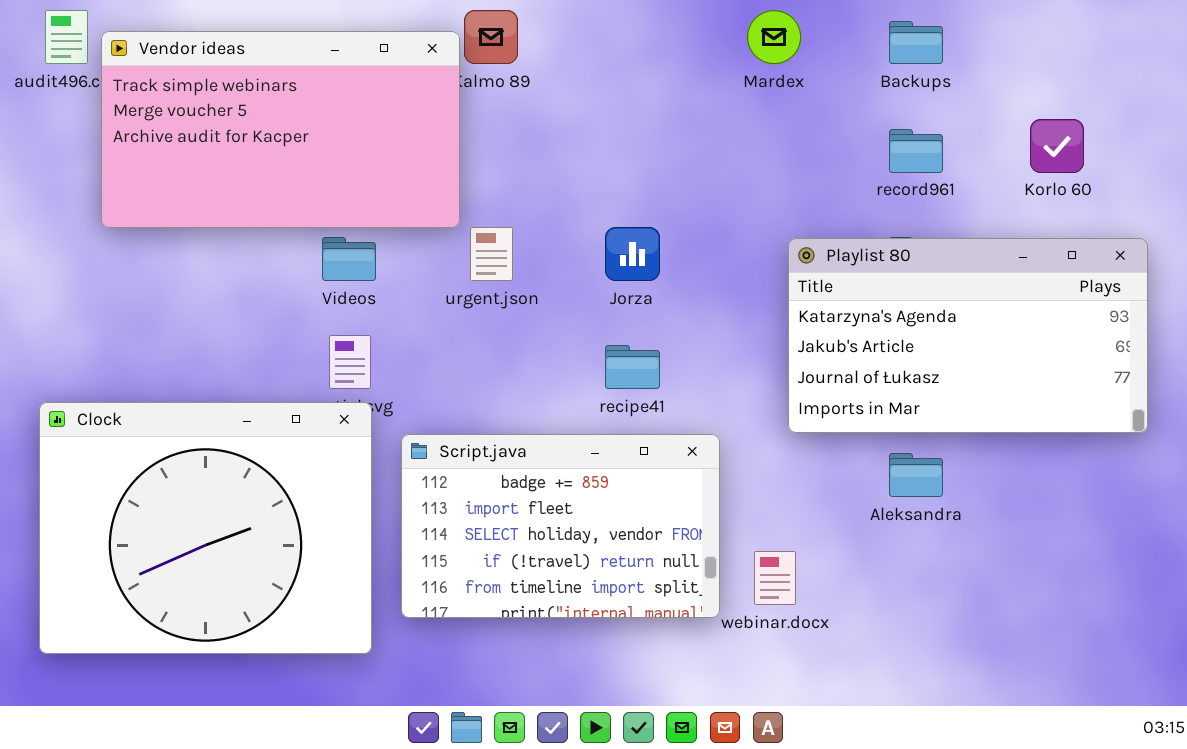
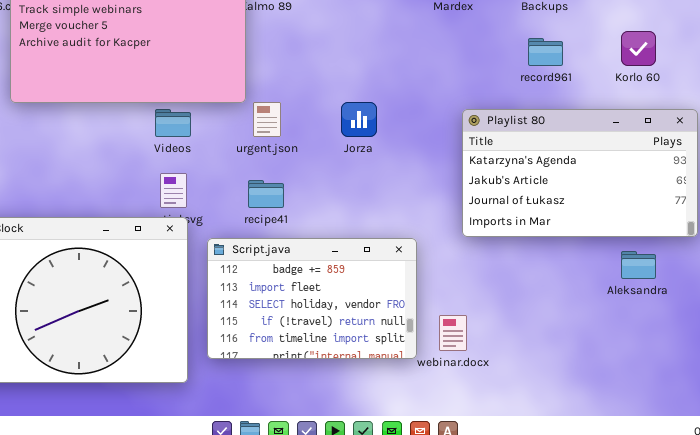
recipe41: [605,345,660,389] -> [248,180,284,208], moved
Aleksandra: [889,453,943,497] -> [621,251,656,279], moved

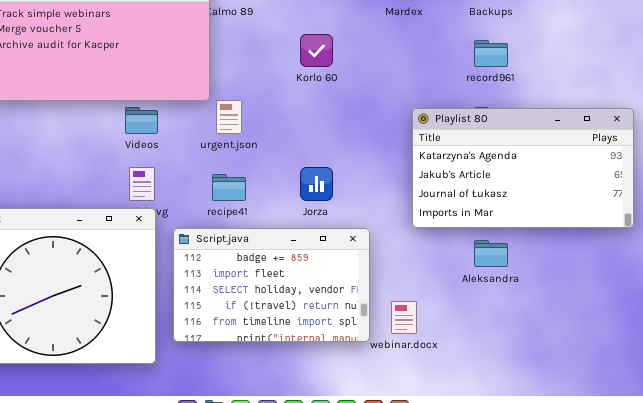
Korlo 60: [621,31,656,66] -> [300,34,333,67], moved
Jorza: [341,102,377,137] -> [300,167,333,201], moved
Aleksandra: [621,251,656,279] -> [474,240,508,267], moved

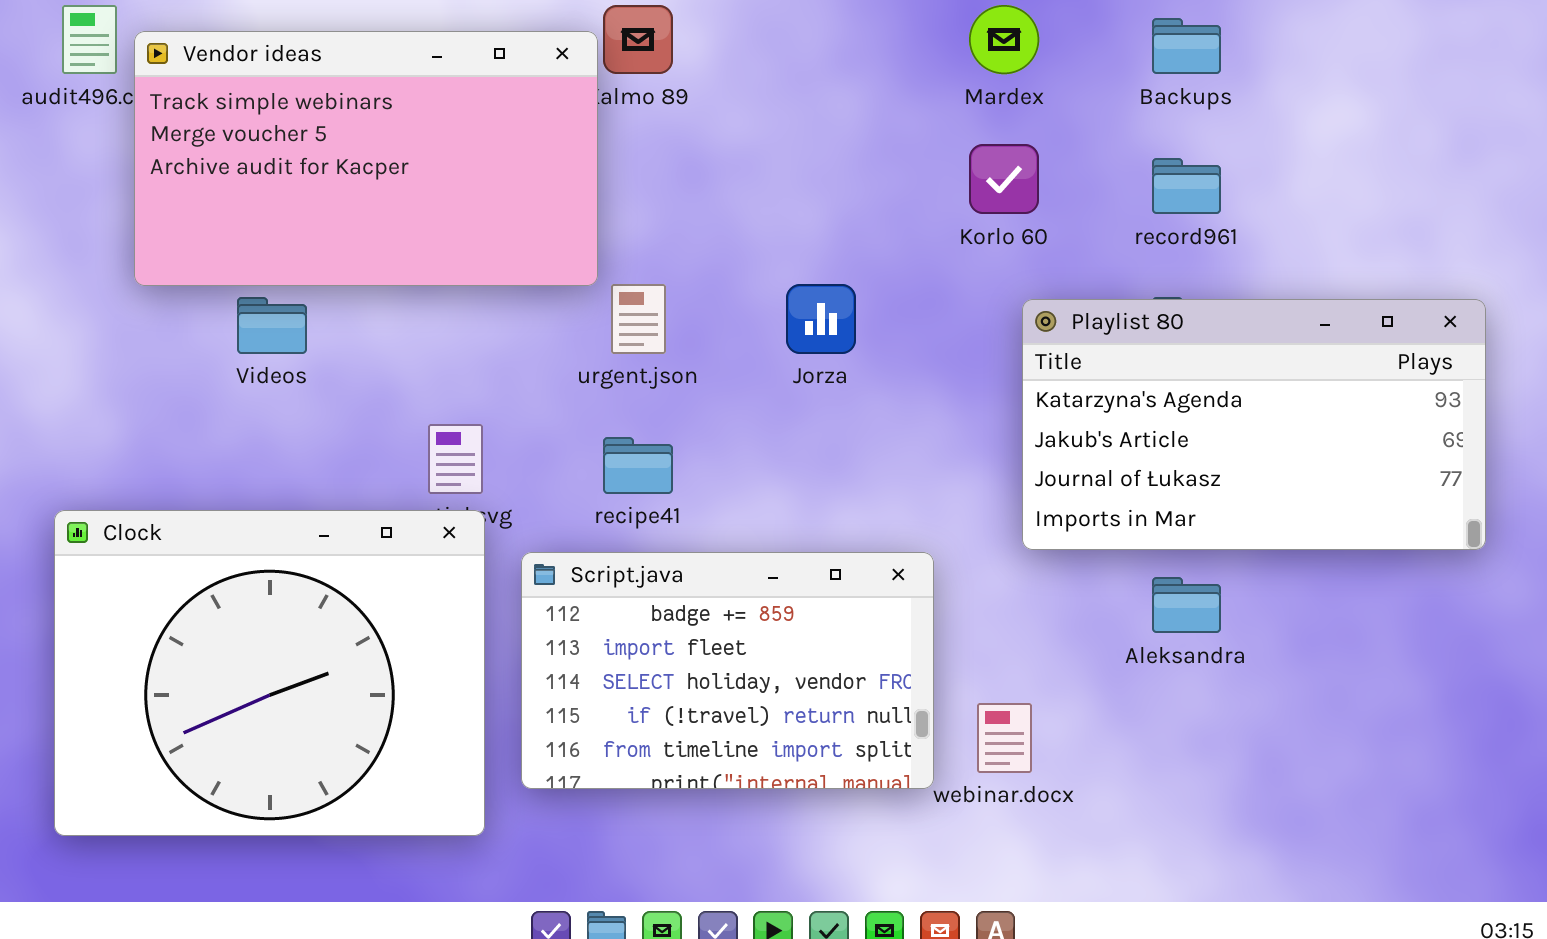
Korlo 60: [300,34,333,67] -> [969,144,1039,214], moved
Videos: [125,107,158,134] -> [237,297,307,354], moved
Jorza: [300,167,333,201] -> [786,284,856,354], moved

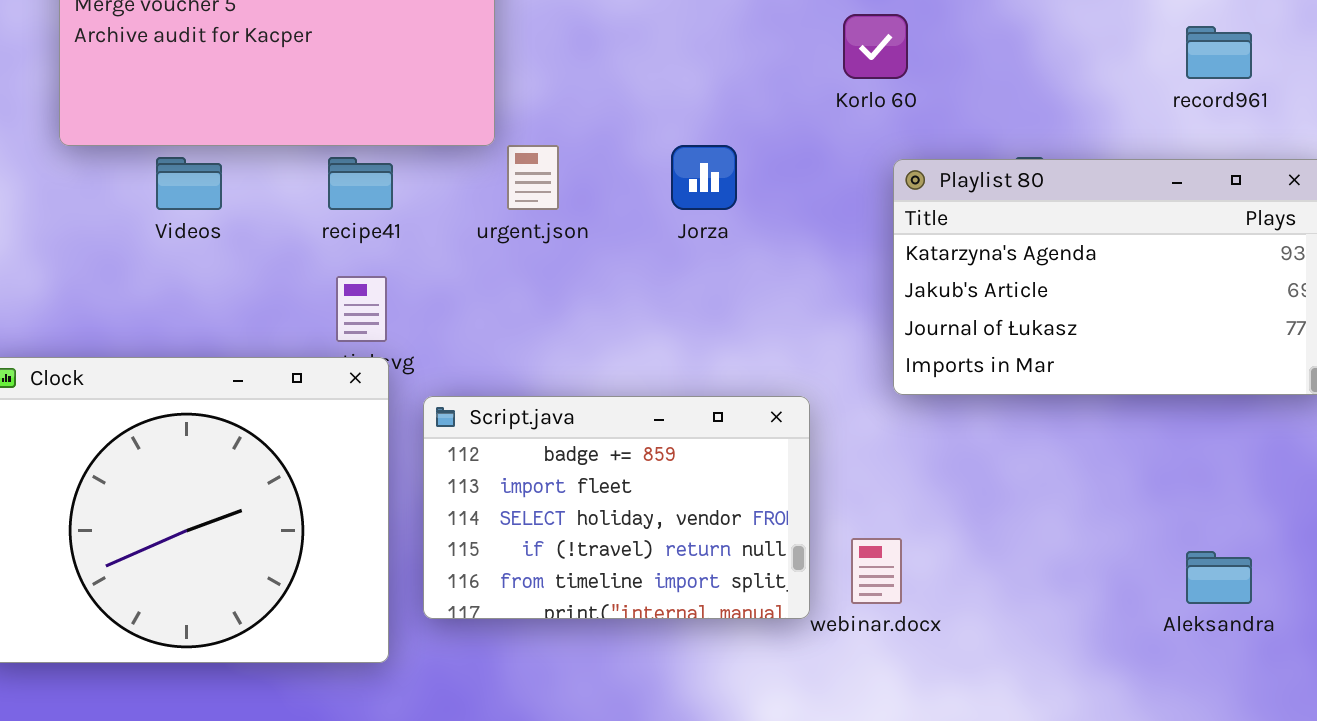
record961: [1152,158,1221,214] -> [1186,26,1252,79], moved
recipe41: [603,437,673,494] -> [328,157,393,210], moved
Aleksandra: [1152,577,1221,633] -> [1186,551,1252,604], moved

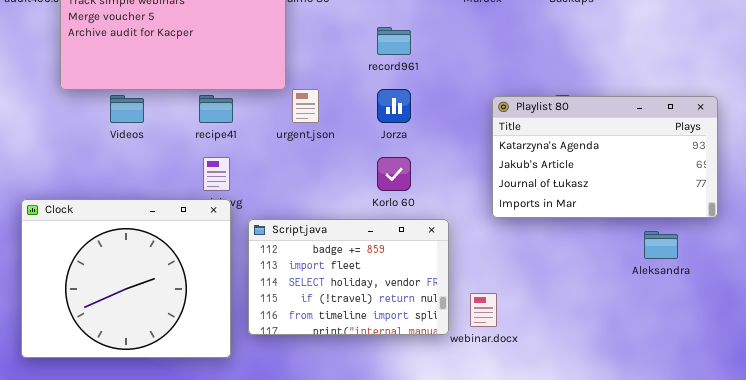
Korlo 60: [843,14,908,79] -> [377,157,411,191], moved
record961: [1186,26,1252,79] -> [377,27,411,55], moved
Aleksandra: [1186,551,1252,604] -> [644,231,678,259], moved

